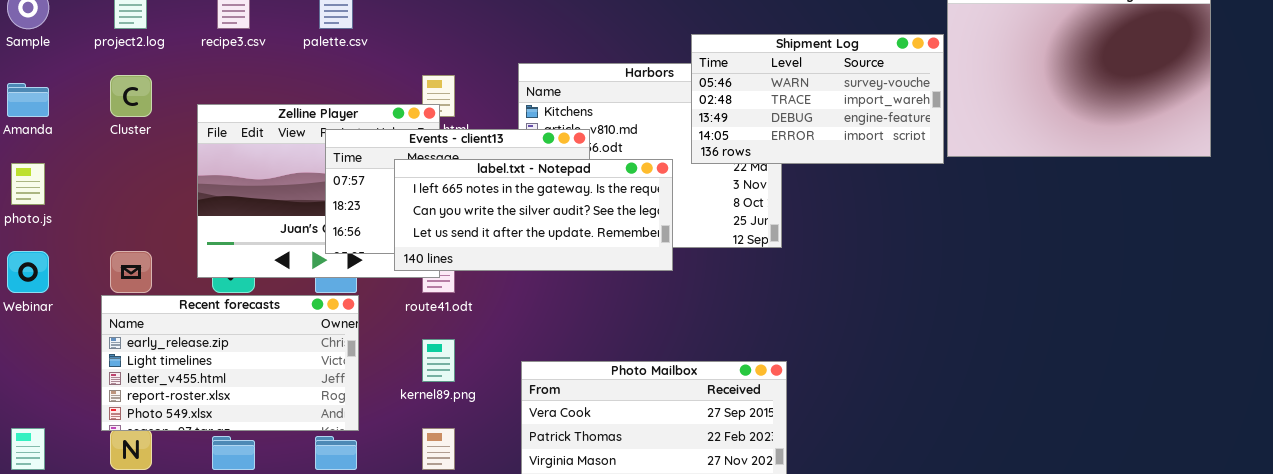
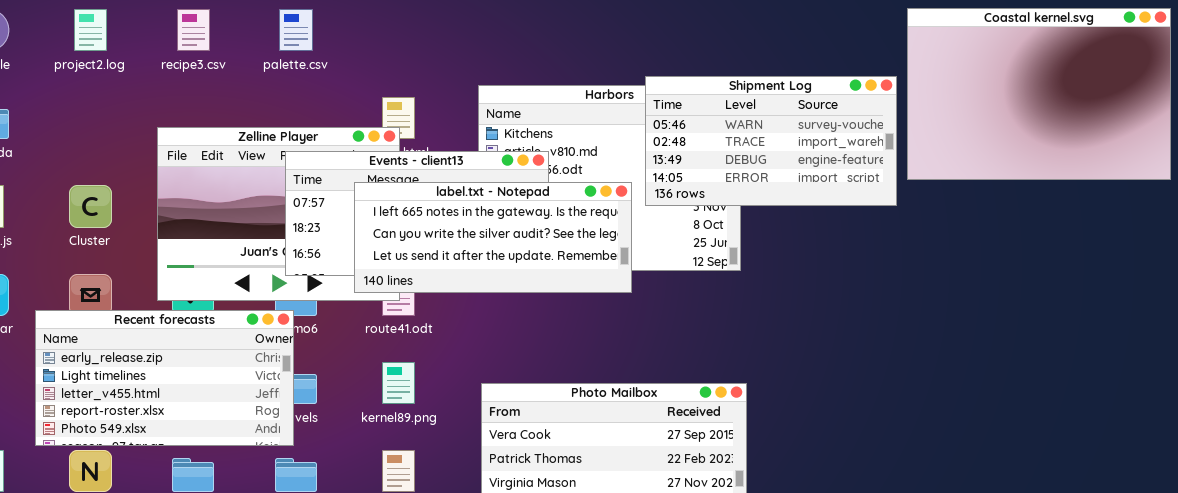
Shipment Log: [691,34,944,164] -> [645,76,897,206], moved
Cluster: [110,75,152,117] -> [69,185,112,228], moved
Recent forecasts: [101,295,359,431] -> [35,310,294,446], moved

